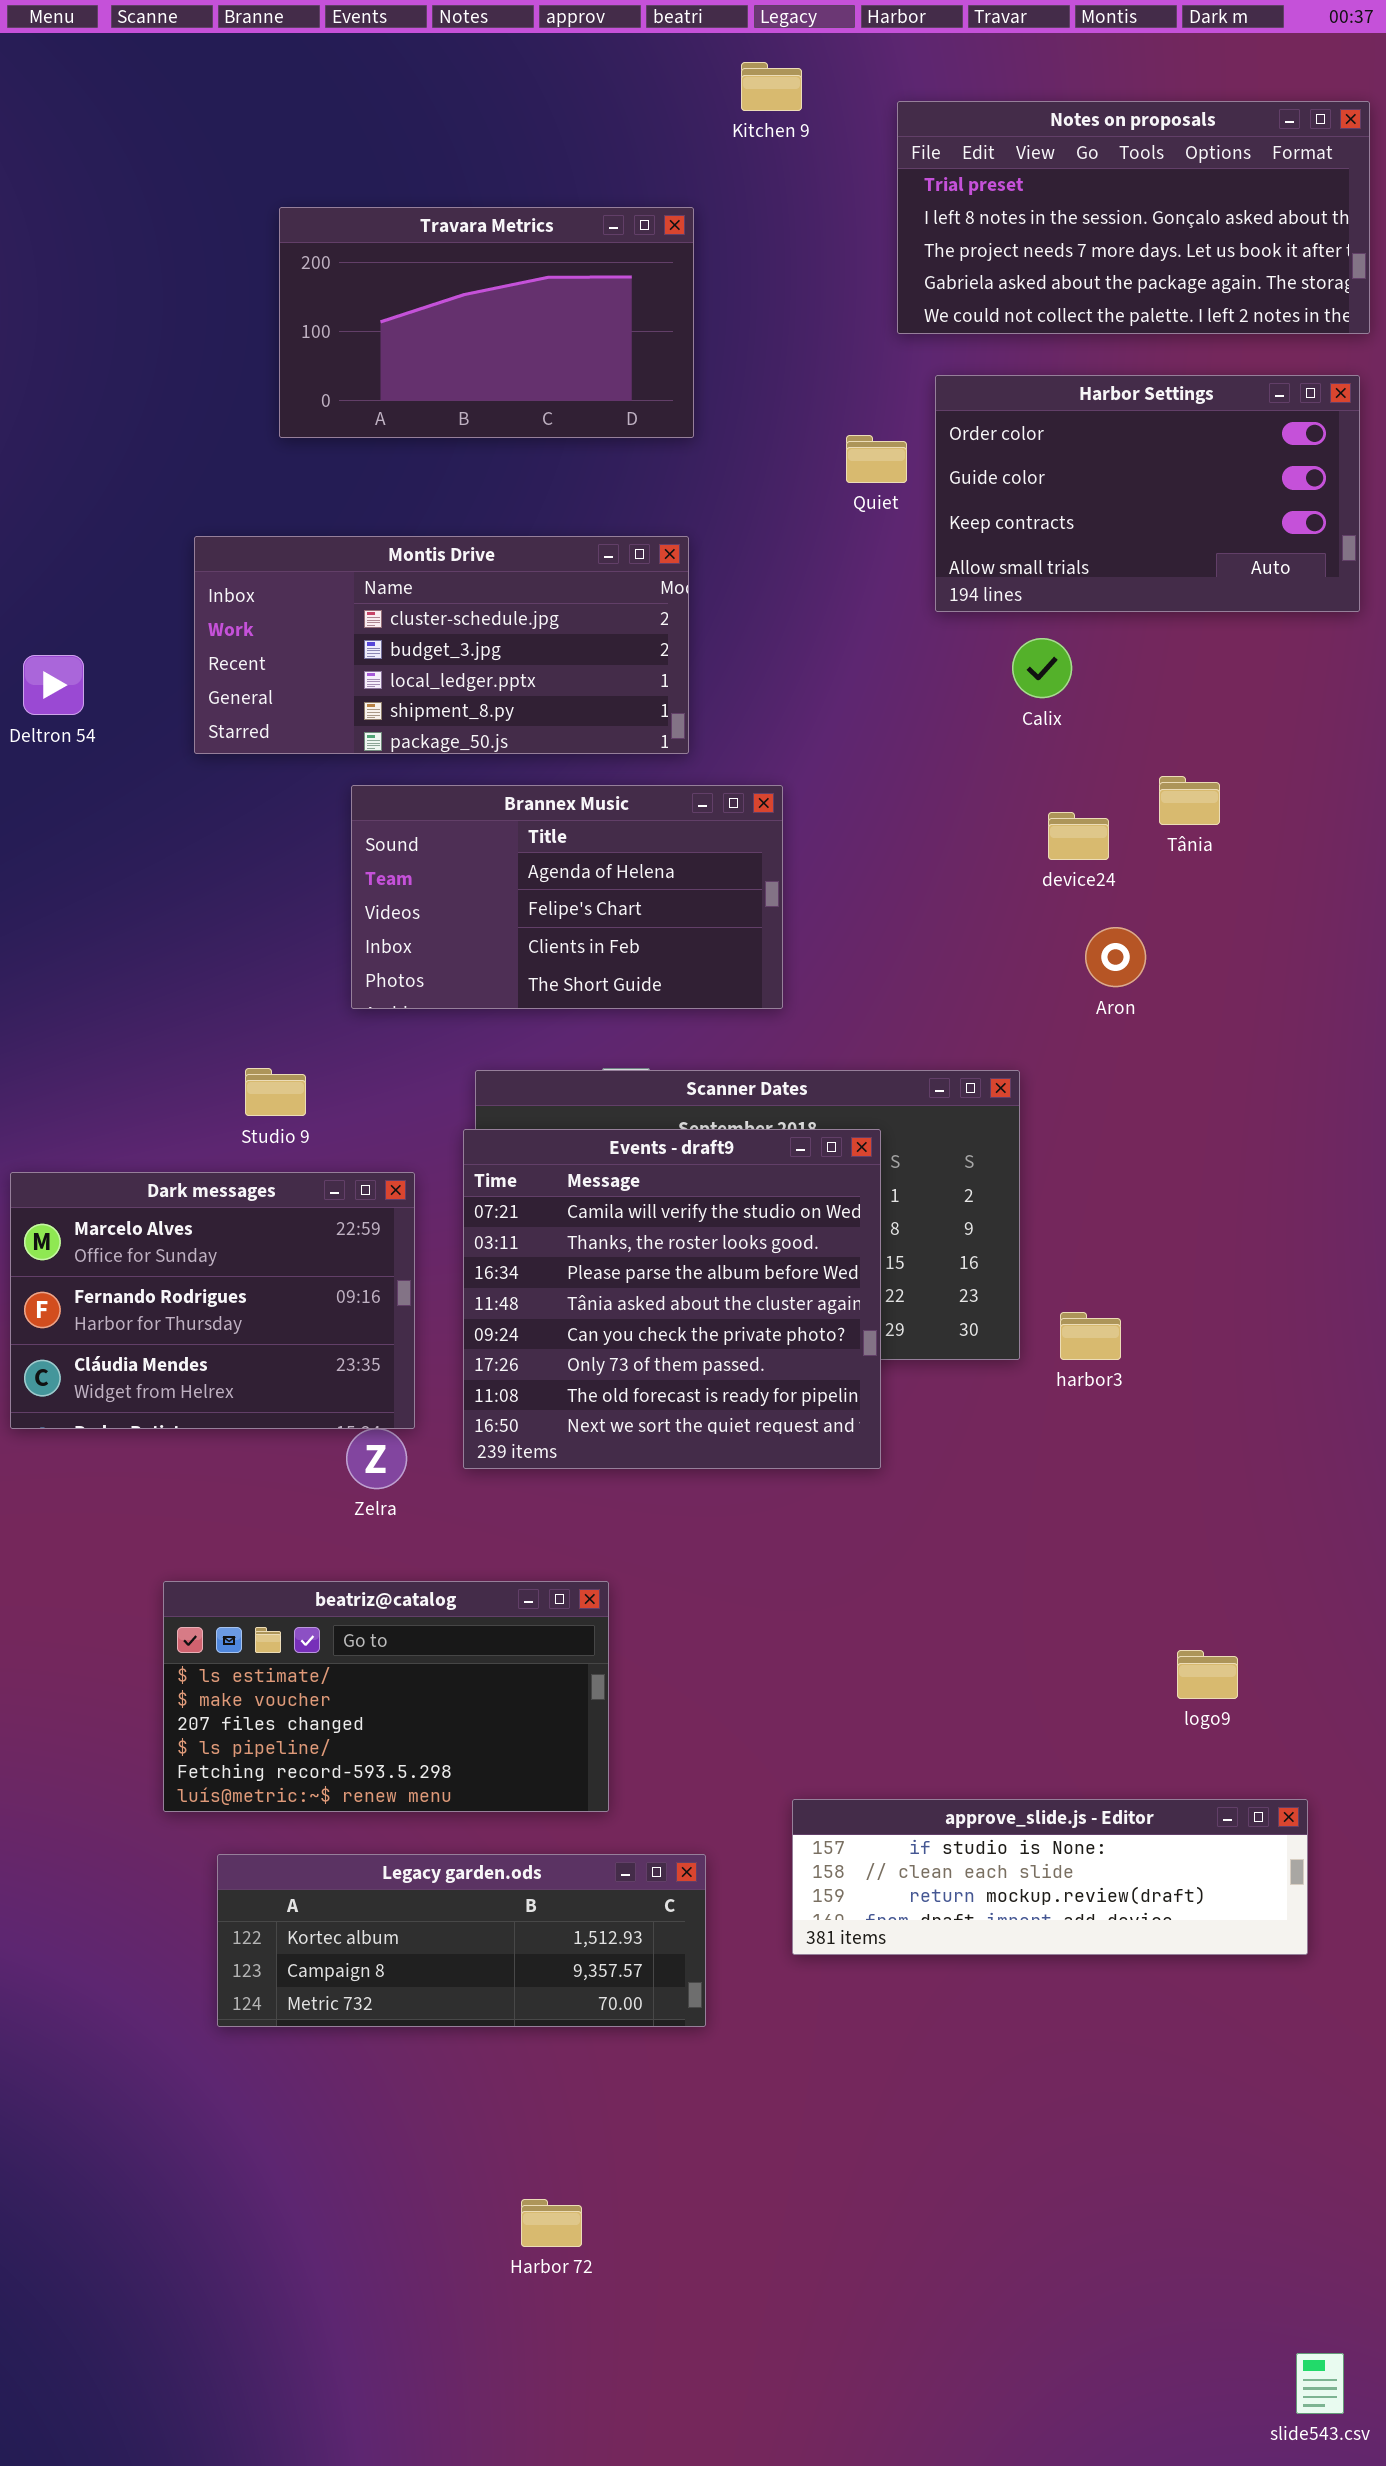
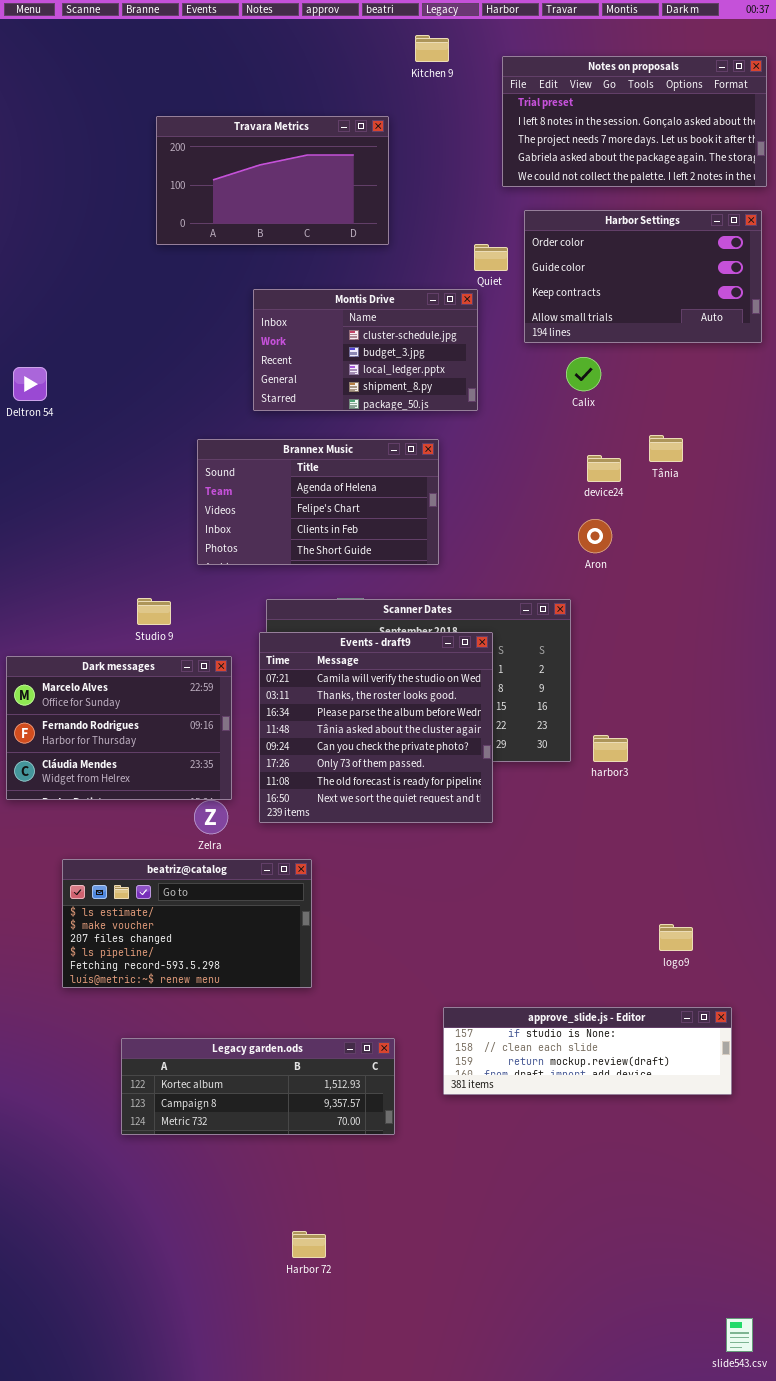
Montis Drive: [194,536,689,754] -> [253,289,478,411], moved, resized
Aron: [1085,927,1146,987] -> [578,519,612,553], moved
beatriz@catalog: [163,1581,609,1812] -> [62,859,312,988], moved

